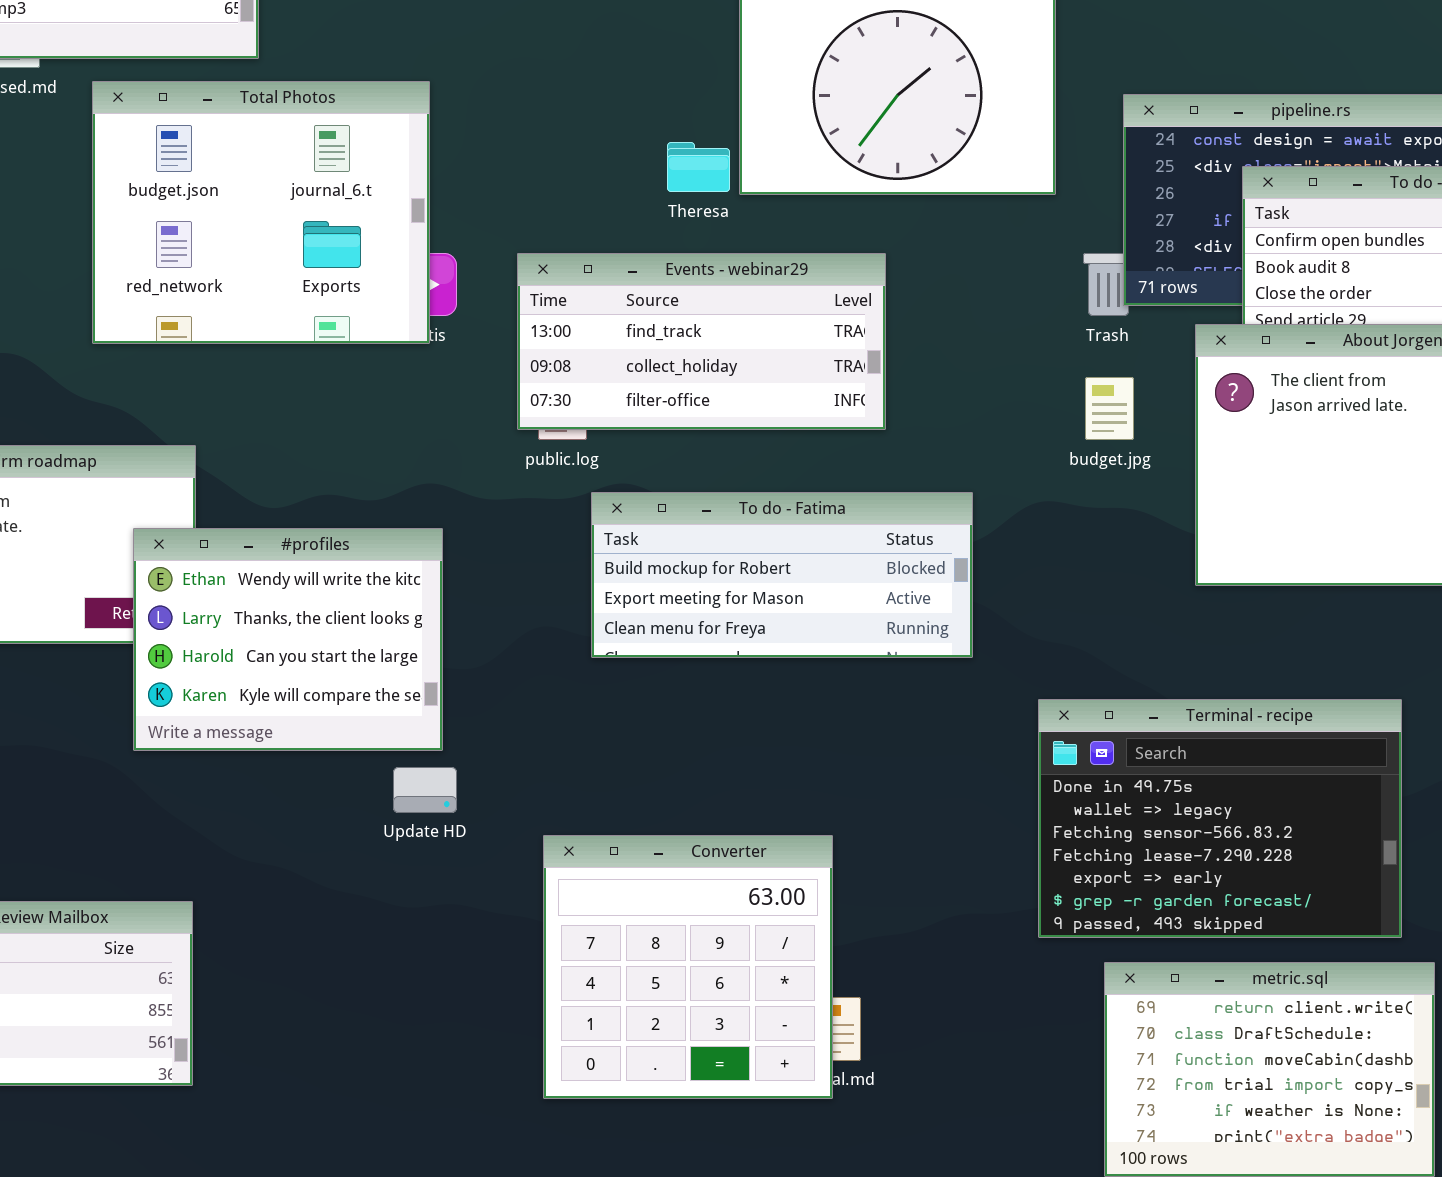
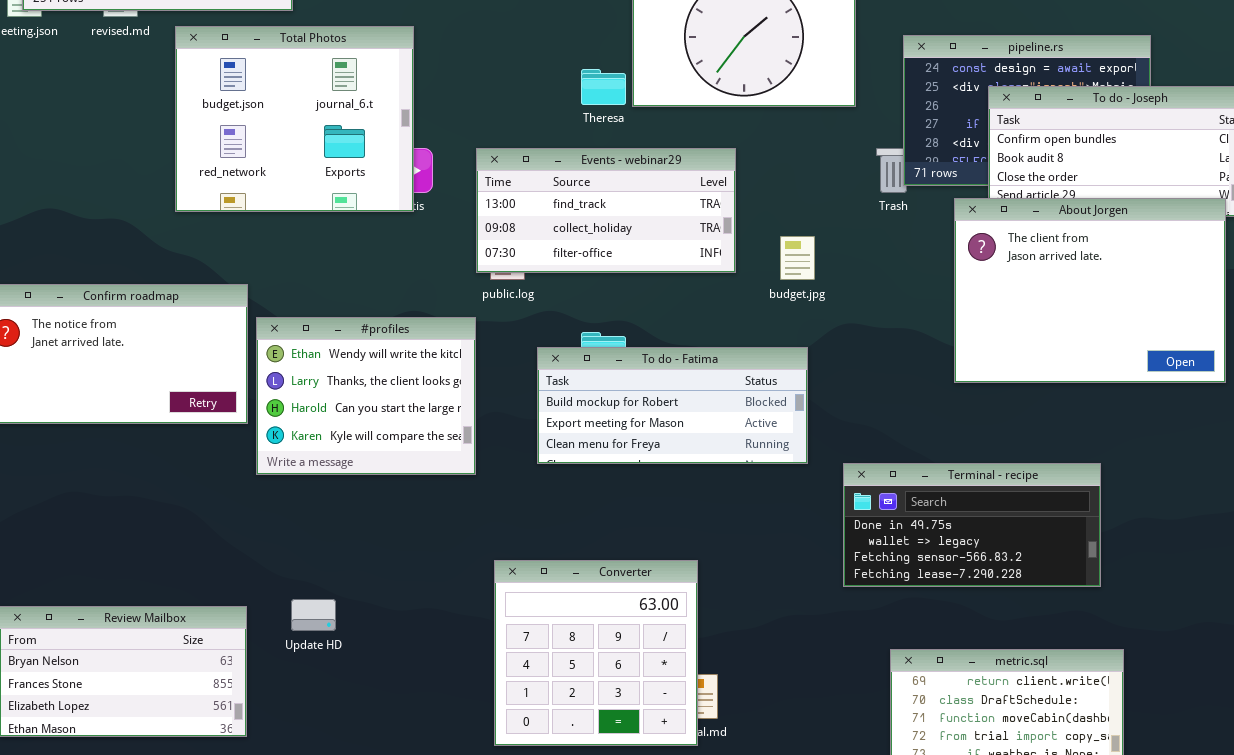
budget.jpg: [1085,377,1134,440] -> [780,236,815,280], moved
To do - Fatima: [591,492,973,658] -> [537,347,808,464], moved
#profiles: [133,528,443,751] -> [256,317,476,475], moved
Terminal - recipe: [1038,699,1402,938] -> [843,463,1101,587], resized
Update HD: [393,767,457,813] -> [291,599,336,631], moved

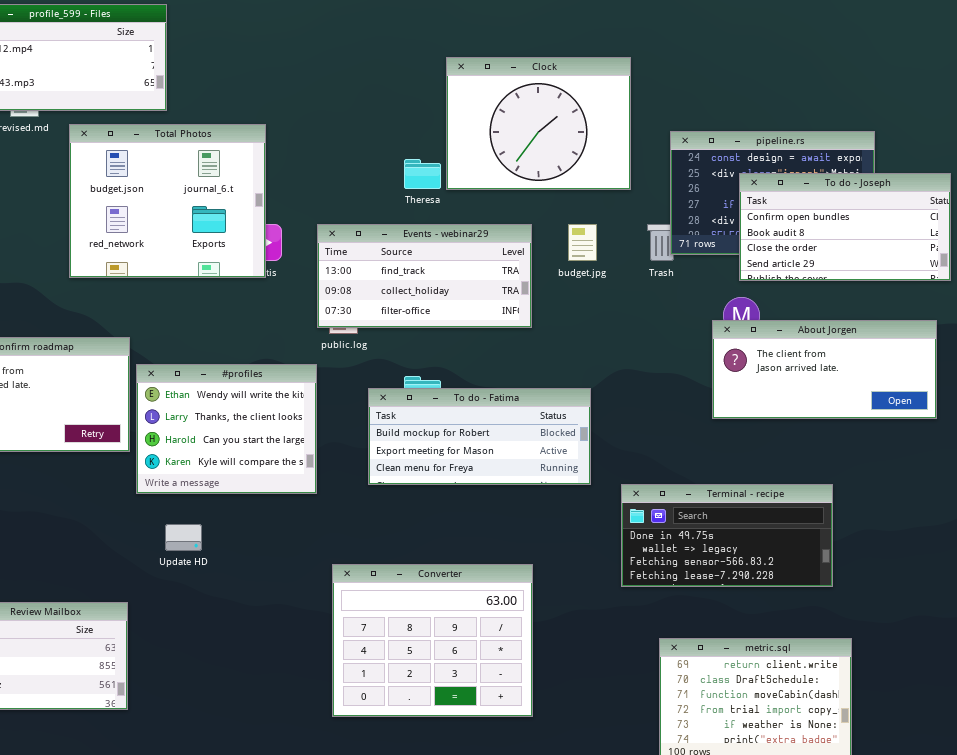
About Jorgen: [954,198,1226,383] -> [712,320,937,419], resized
budget.jpg: [780,236,815,280] -> [568,224,597,261], moved
Converter: [494,560,698,746] -> [332,564,533,717], resized
Update HD: [291,599,336,631] -> [165,524,202,551], moved

